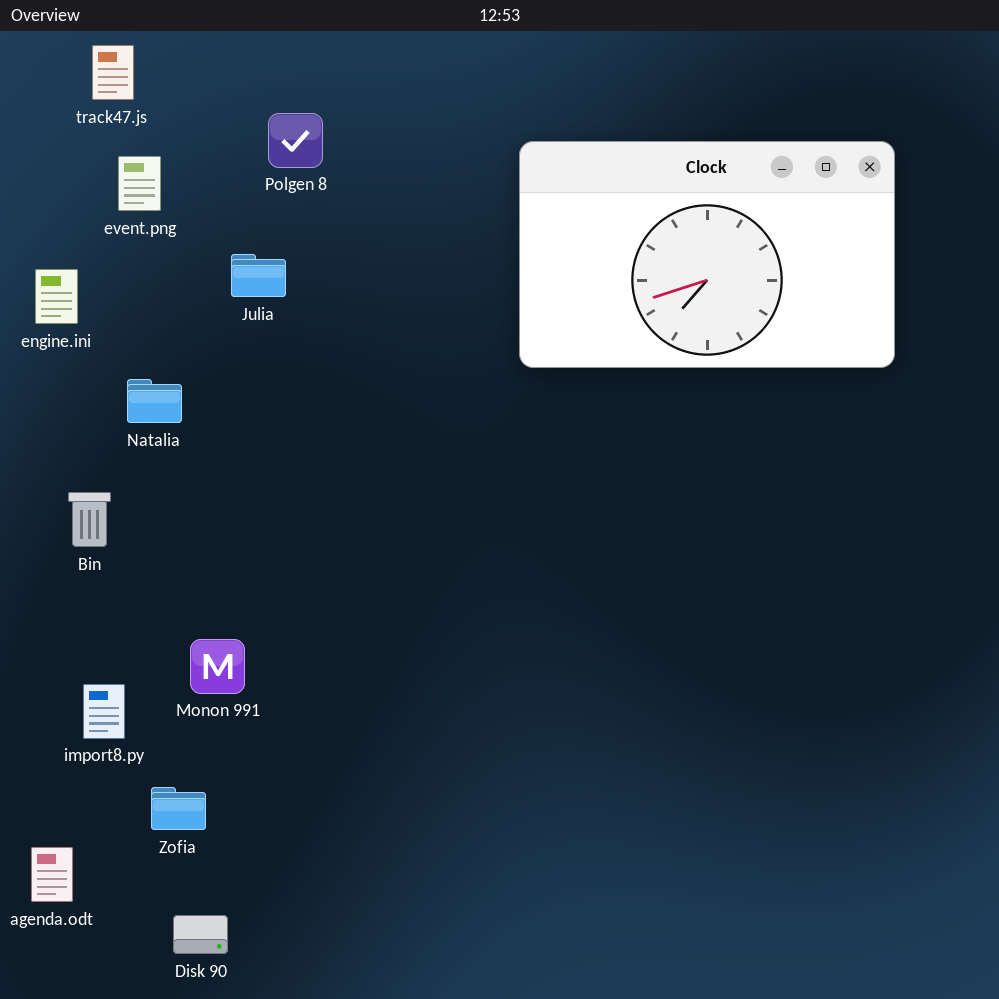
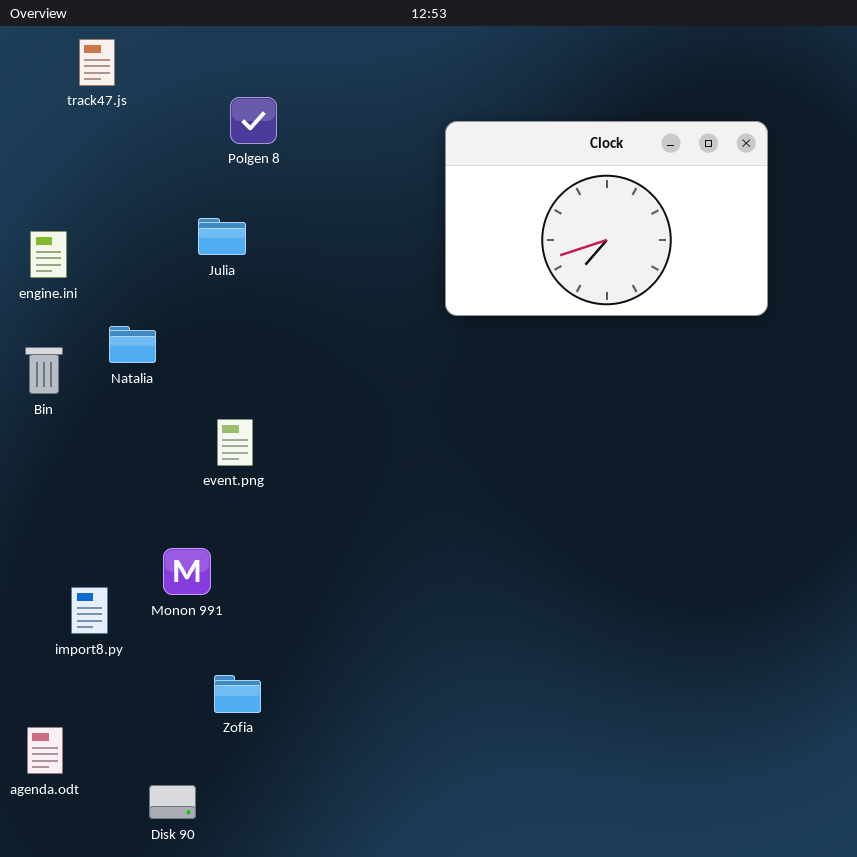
event.png: [118,156,161,211] -> [217,419,253,466], moved
Bin: [68,492,111,547] -> [25,347,63,394], moved
Zofia: [151,787,206,830] -> [214,675,261,713], moved

